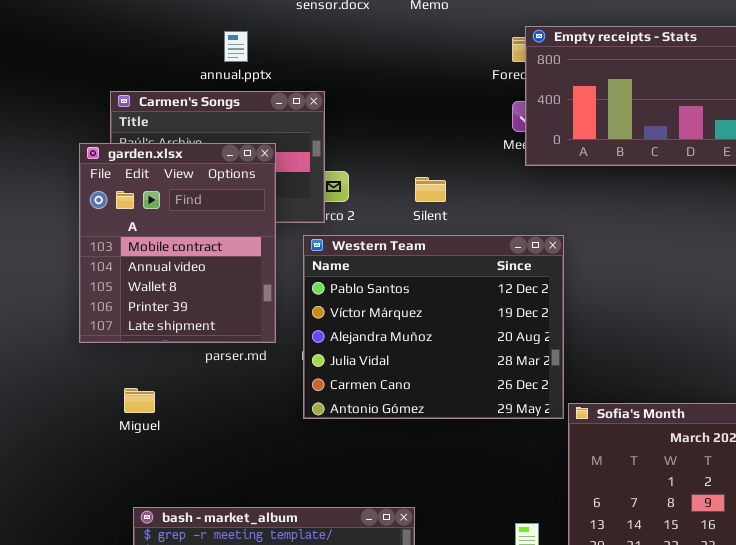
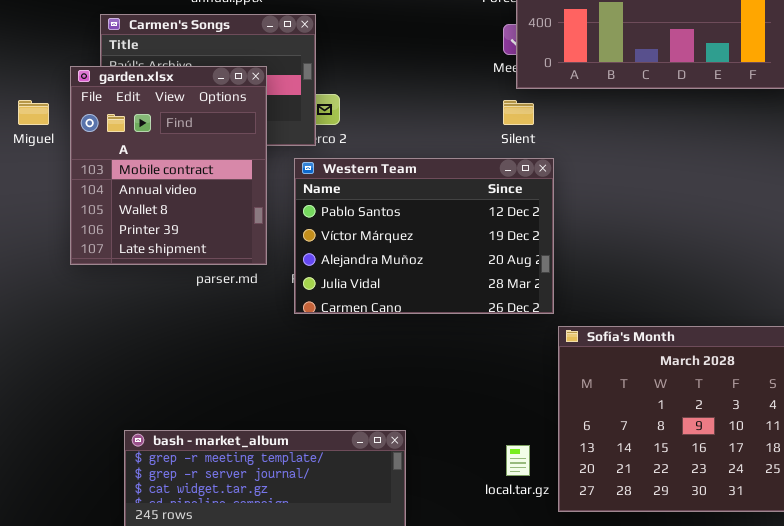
Silent: [415,177,446,202] -> [503,100,534,125], moved
Western Team: [303,235,564,419] -> [294,158,554,314], resized
Miguel: [124,388,155,413] -> [18,100,49,125], moved

